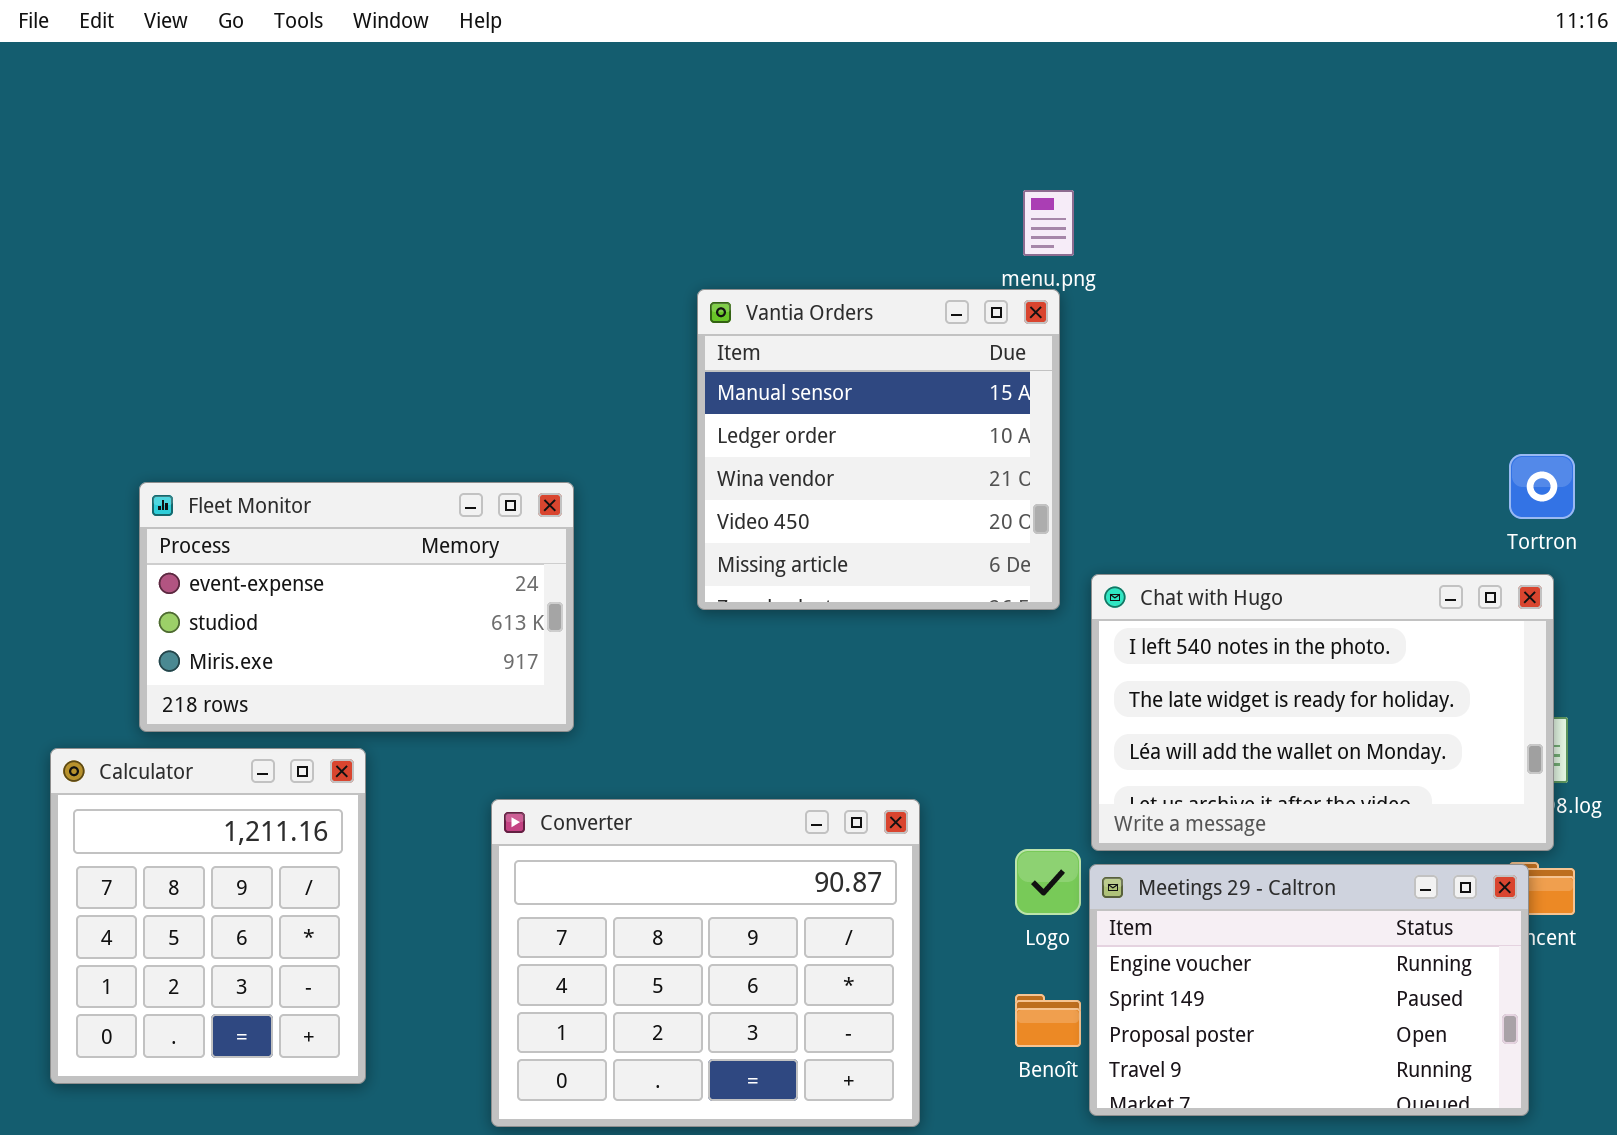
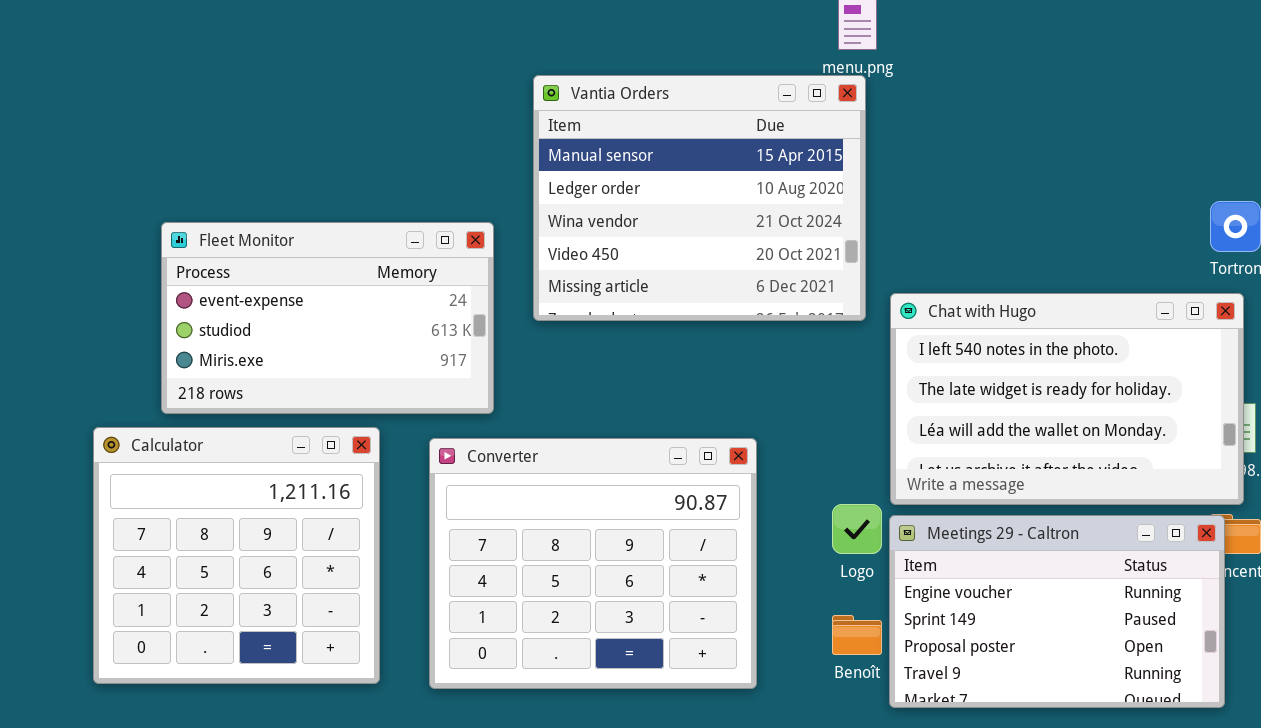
Vantia Orders: [697,289,1060,610] -> [533,75,866,321], resized
Calculator: [50,748,366,1084] -> [93,427,380,684], resized
Converter: [491,799,920,1127] -> [429,438,757,689], moved

